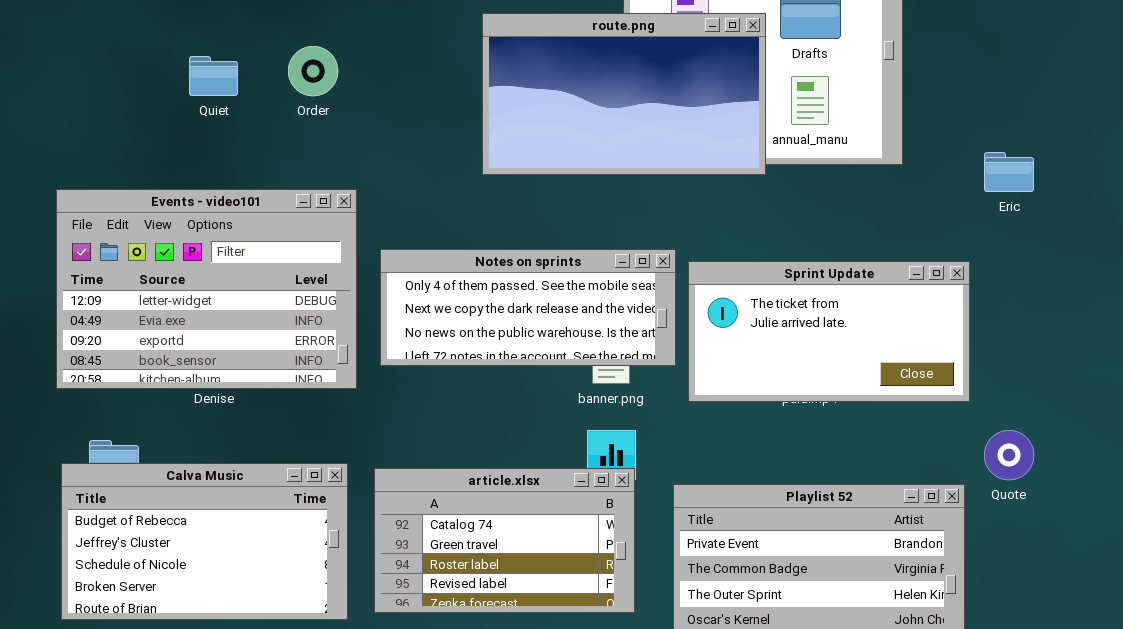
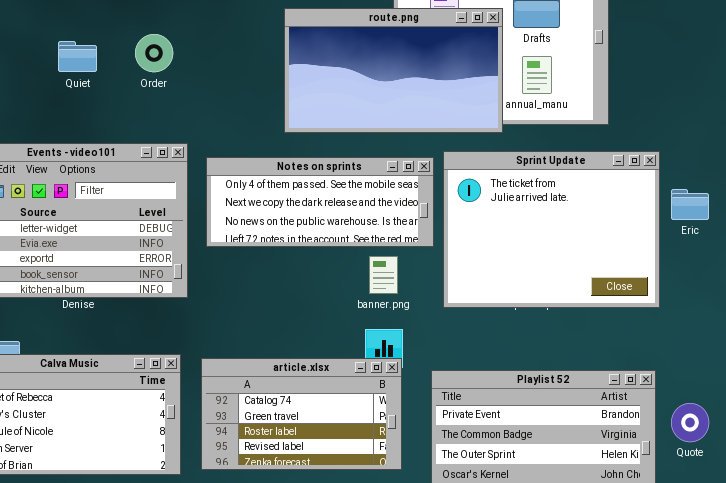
Eric: [984,152,1034,192] -> [671,189,709,220], moved
Notes on sprints: [380,249,676,366] -> [206,157,434,247], moved
Sprint Update: [688,261,970,402] -> [443,151,660,308], resized
Quote: [984,430,1034,480] -> [671,403,709,442], moved

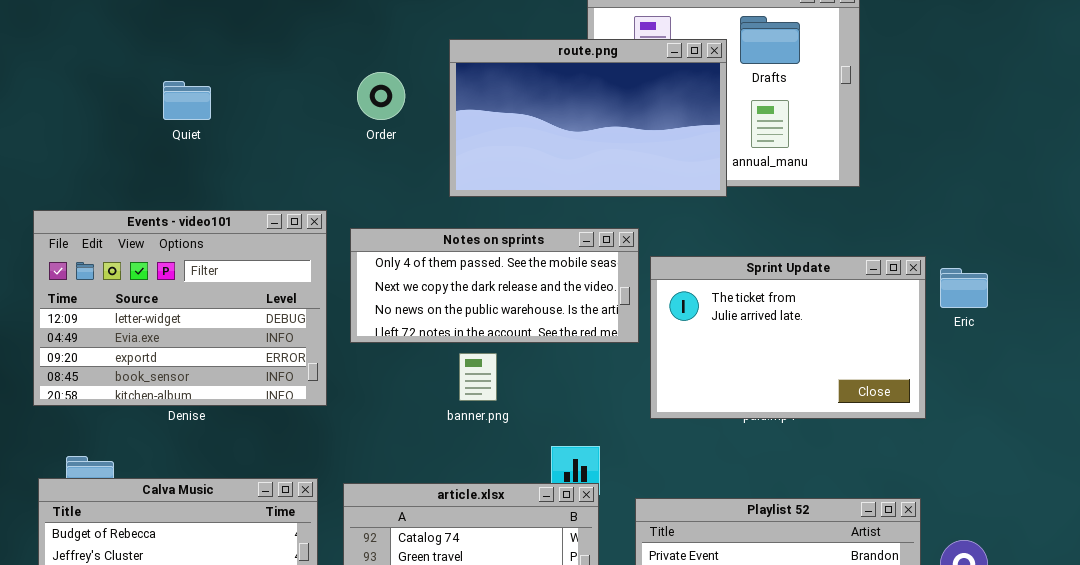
Order: [135,34,173,72] -> [357,72,405,120], moved
Sprint Update: [443,151,660,308] -> [650,256,926,419], resized
banner.png: [369,256,398,294] -> [459,353,497,401], moved

